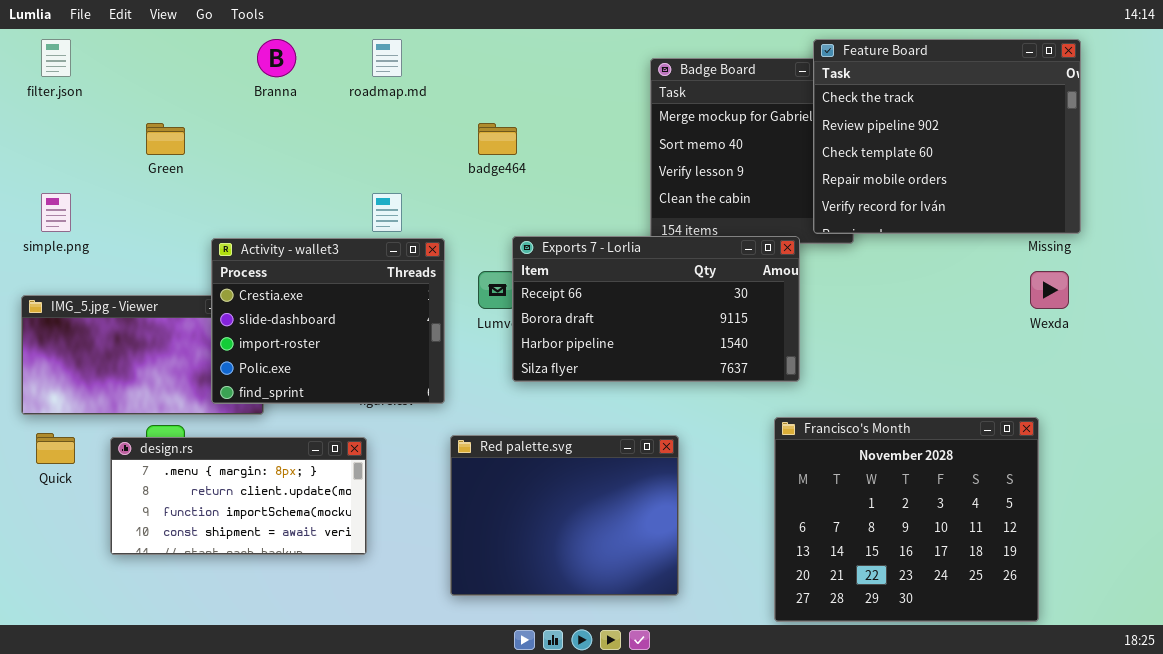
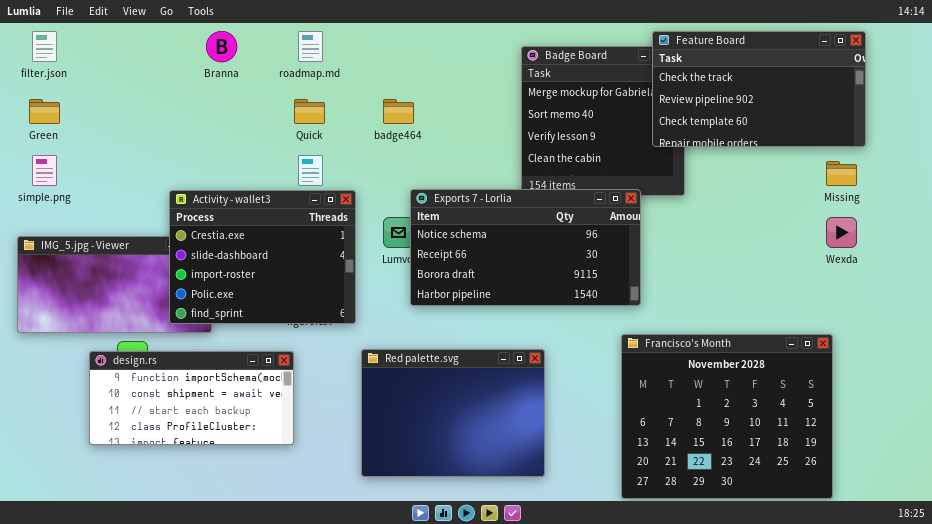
Feature Board: [813,39,1081,234] -> [652,31,866,147], resized
Green: [146,123,185,155] -> [29,99,60,124], moved
Exports 7 - Lorlia: [512,236,800,382] -> [410,189,641,306], scrolled up 1 row
Quick: [36,433,75,464] -> [294,99,325,124], moved
design.rs: [110,437,367,555] -> [89,351,294,445], scrolled down 2 rows

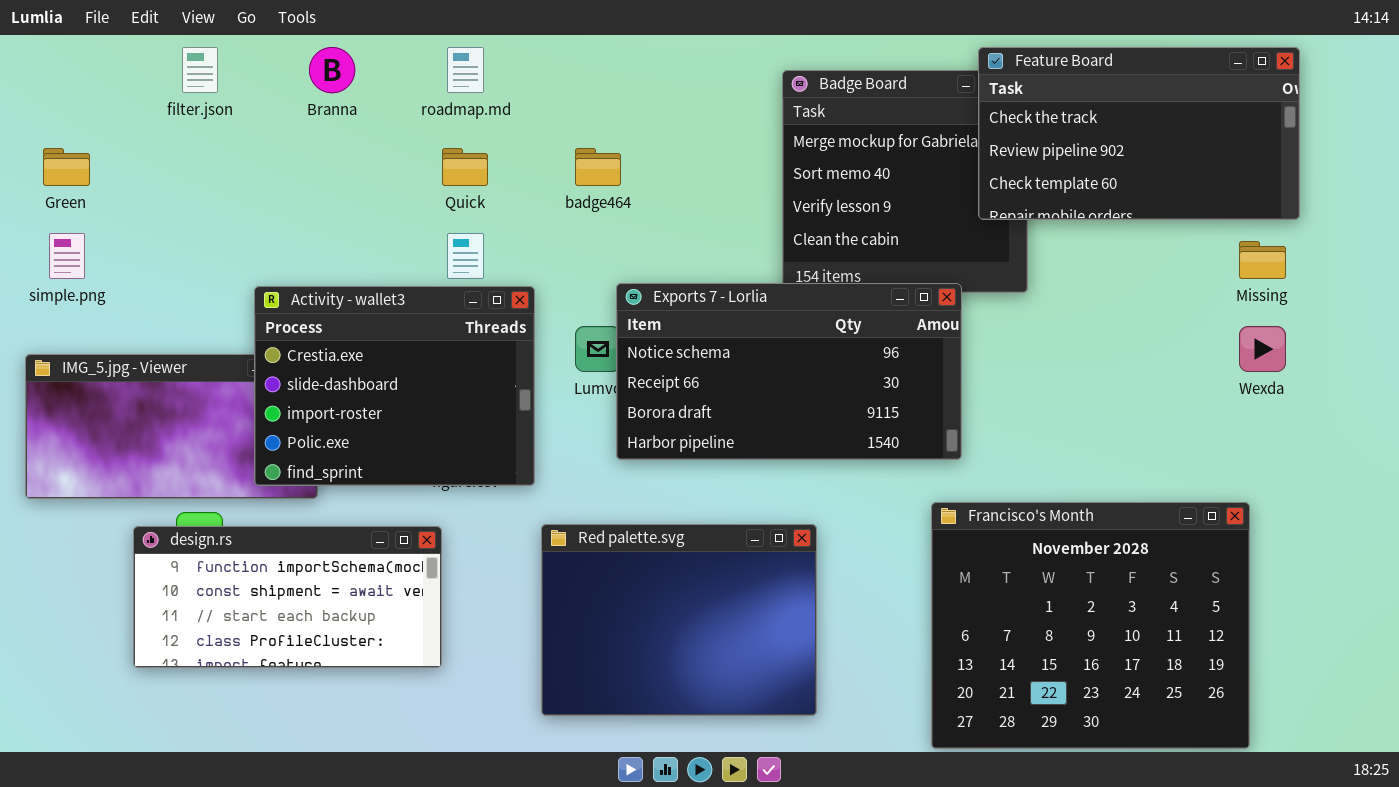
filter.json: [32,31,57,62] -> [182,47,218,93], moved

